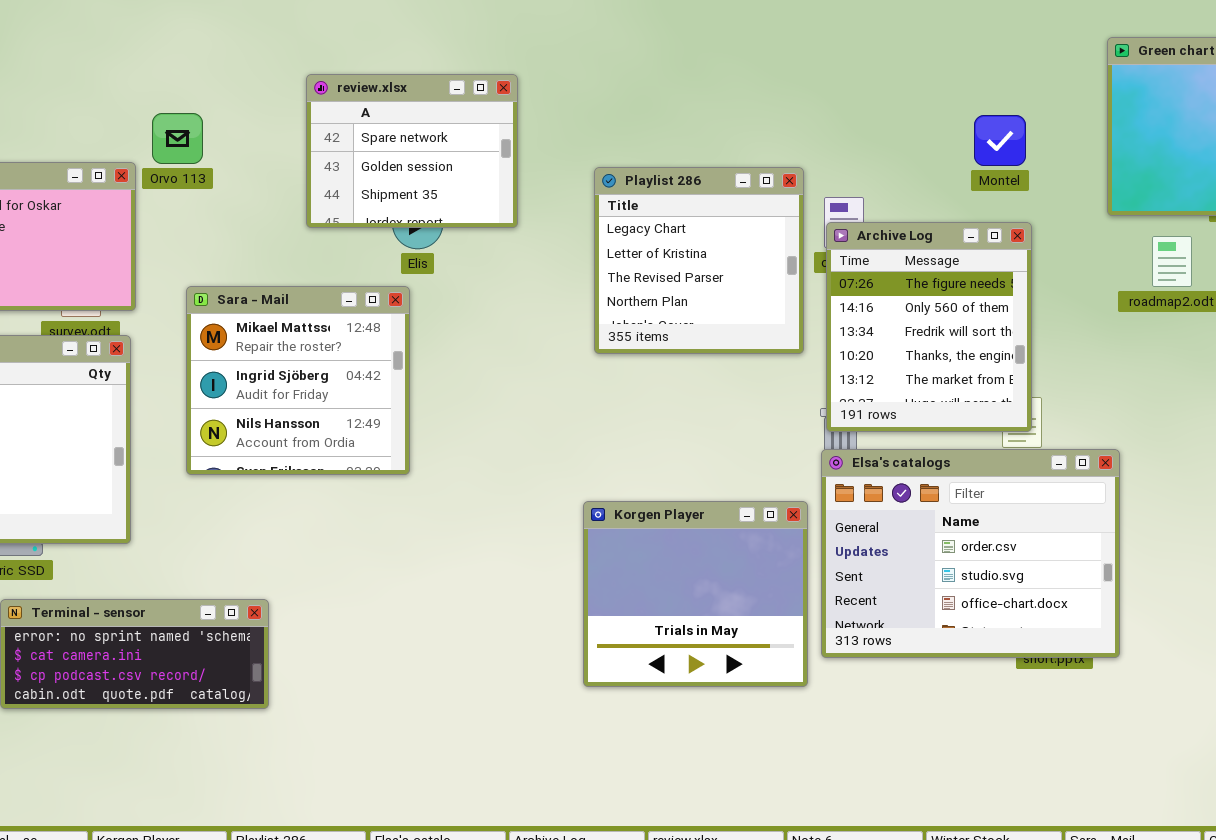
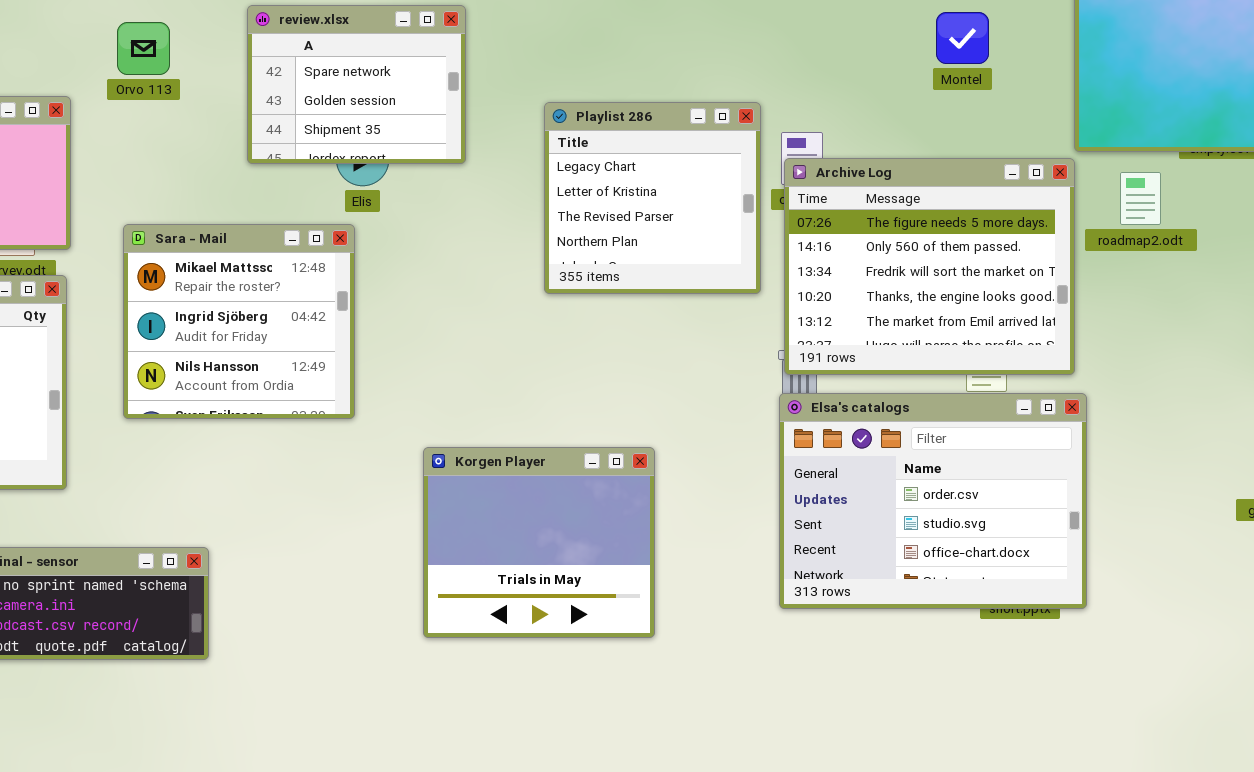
Orvo 113: [152,113,203,164] -> [117,22,170,75], moved
Montel: [974,115,1026,166] -> [936,12,989,64], moved
Archive Log: [826,222,1032,432] -> [784,158,1075,375], resized
Korgen Player: [583,501,808,687] -> [423,447,655,638], moved

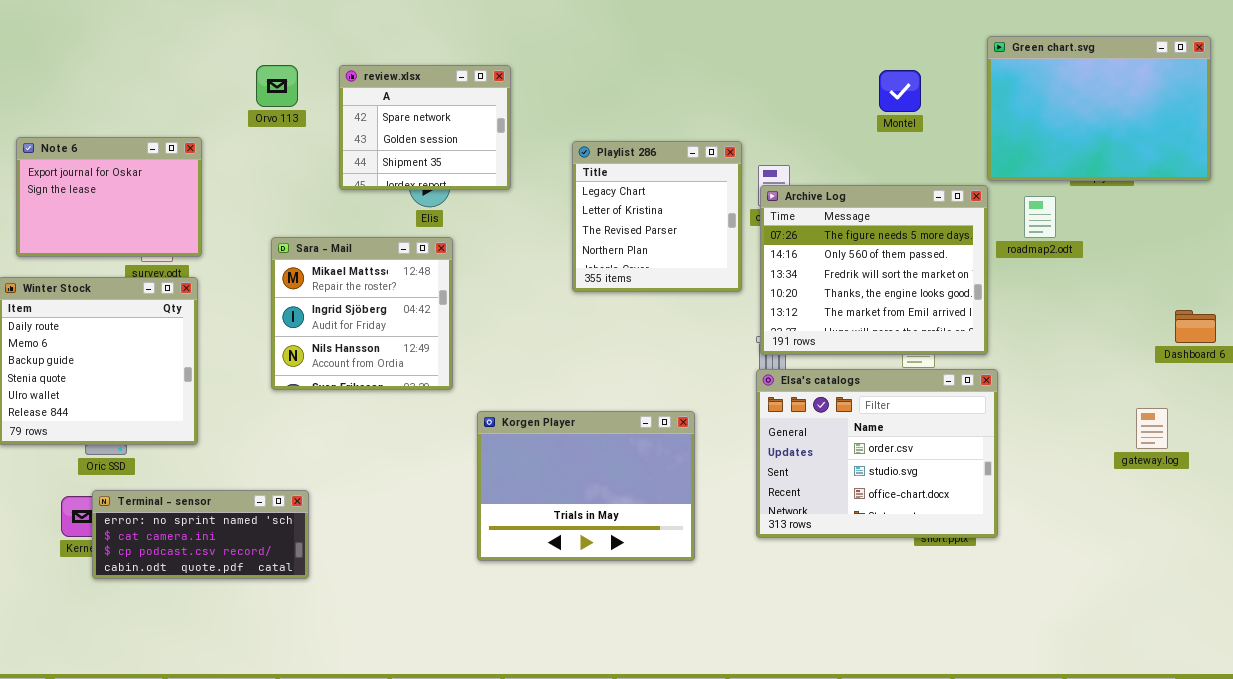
Orvo 113: [117,22,170,75] -> [256,65,298,107], moved
Sara - Mail: [123,224,355,419] -> [271,237,453,390], moved
Korgen Player: [423,447,655,638] -> [477,411,695,561], resized

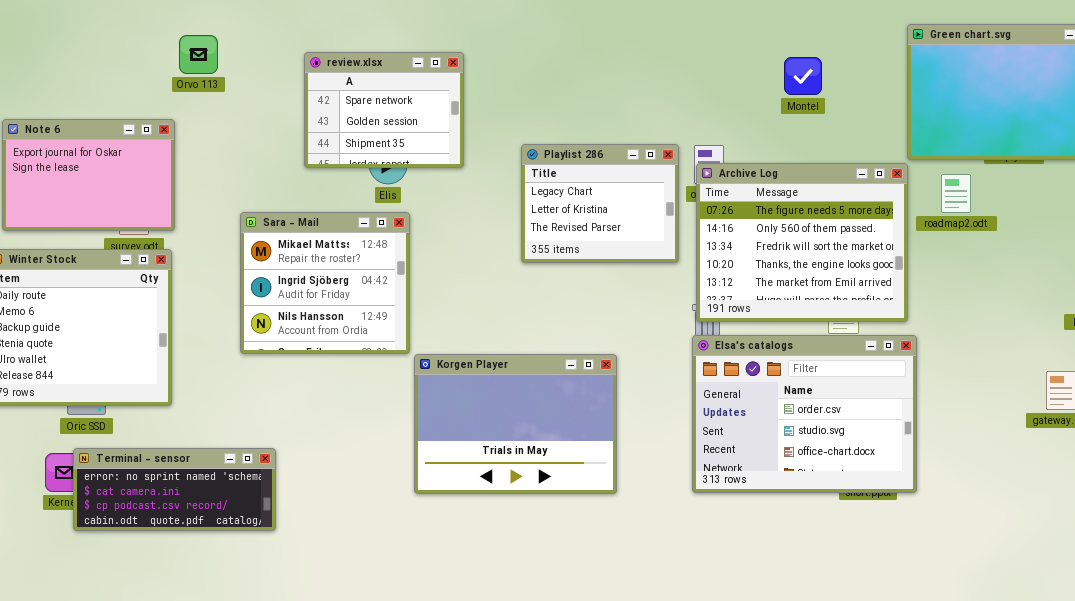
Orvo 113: [256,65,298,107] -> [179,35,218,74], moved
Montel: [879,70,921,112] -> [784,57,822,95], moved
Playlist 286: [572,141,742,292] -> [521,144,679,263], resized
Korgen Player: [477,411,695,561] -> [414,354,617,494], moved

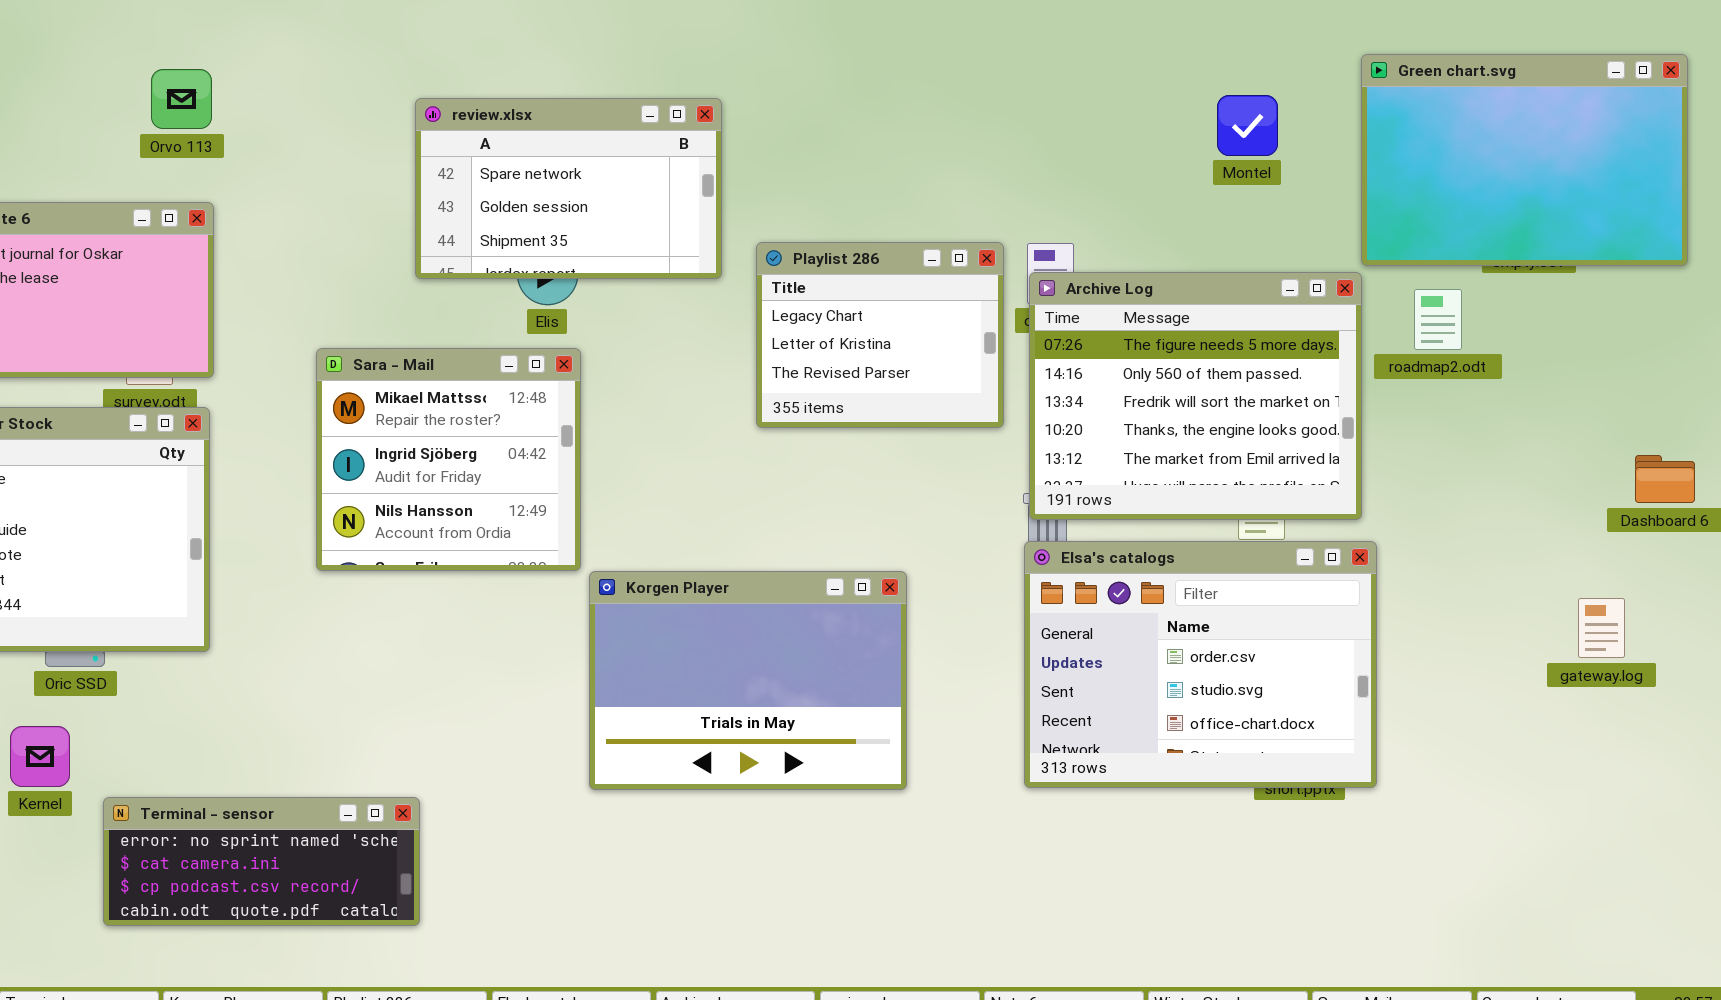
Orvo 113: [179,35,218,74] -> [151,69,212,129], moved
review.xlsx: [304,52,464,168] -> [415,98,722,279], resized
Montel: [784,57,822,95] -> [1217,95,1278,156], moved
Terminal - sensor: [73,448,276,531] -> [103,797,420,926], moved

